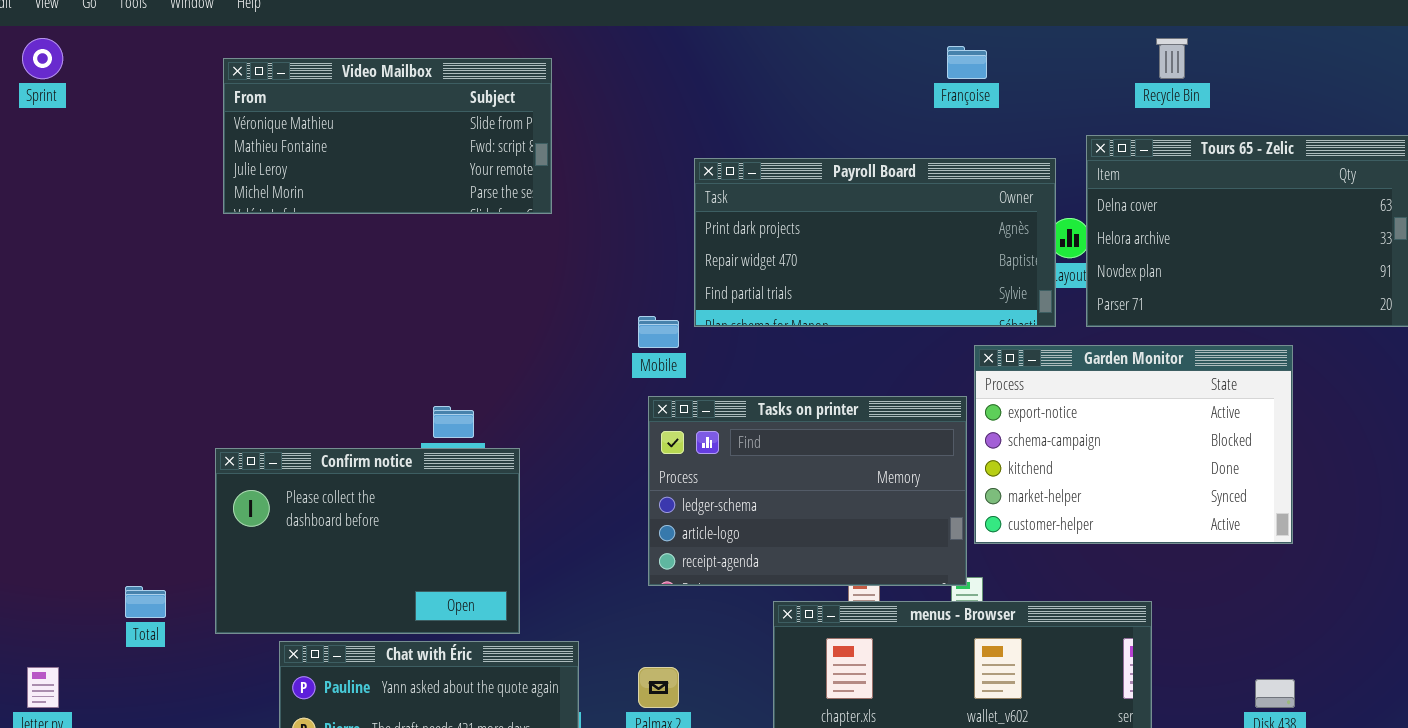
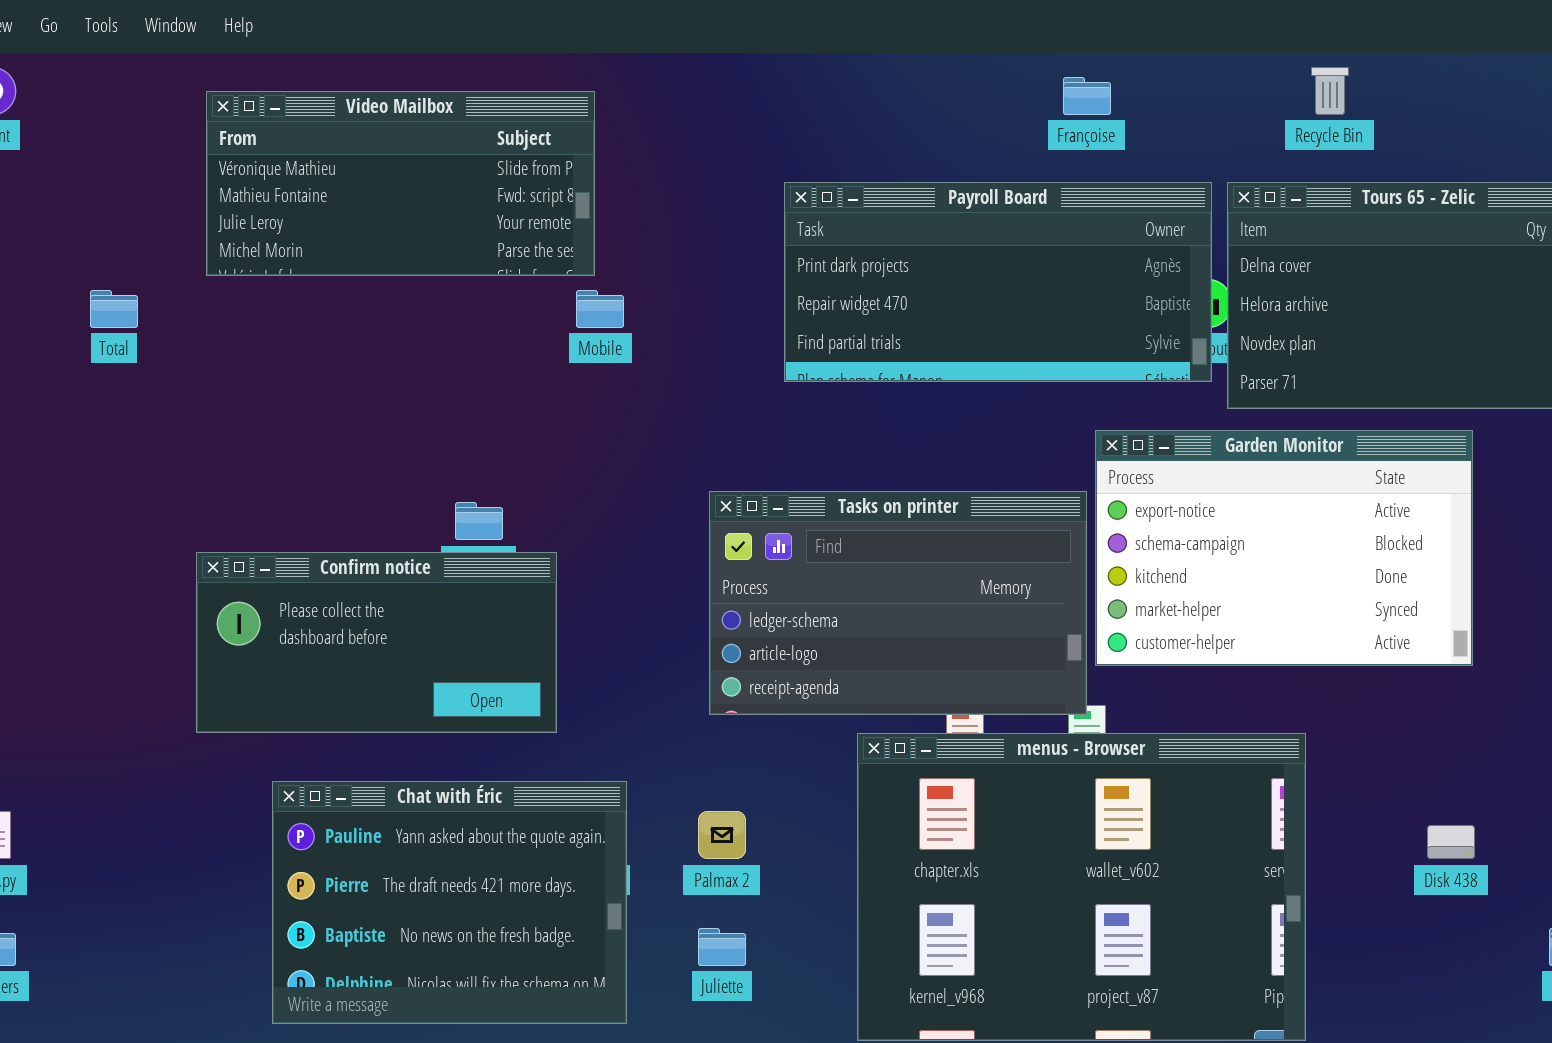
Payroll Board: [694,158,1056,327] -> [784,182,1212,382], moved
Mobile: [638,316,679,348] -> [576,290,624,328], moved
Confirm notice: [215,448,520,634] -> [196,552,557,733], resized
Total: [125,586,166,618] -> [90,290,138,328], moved

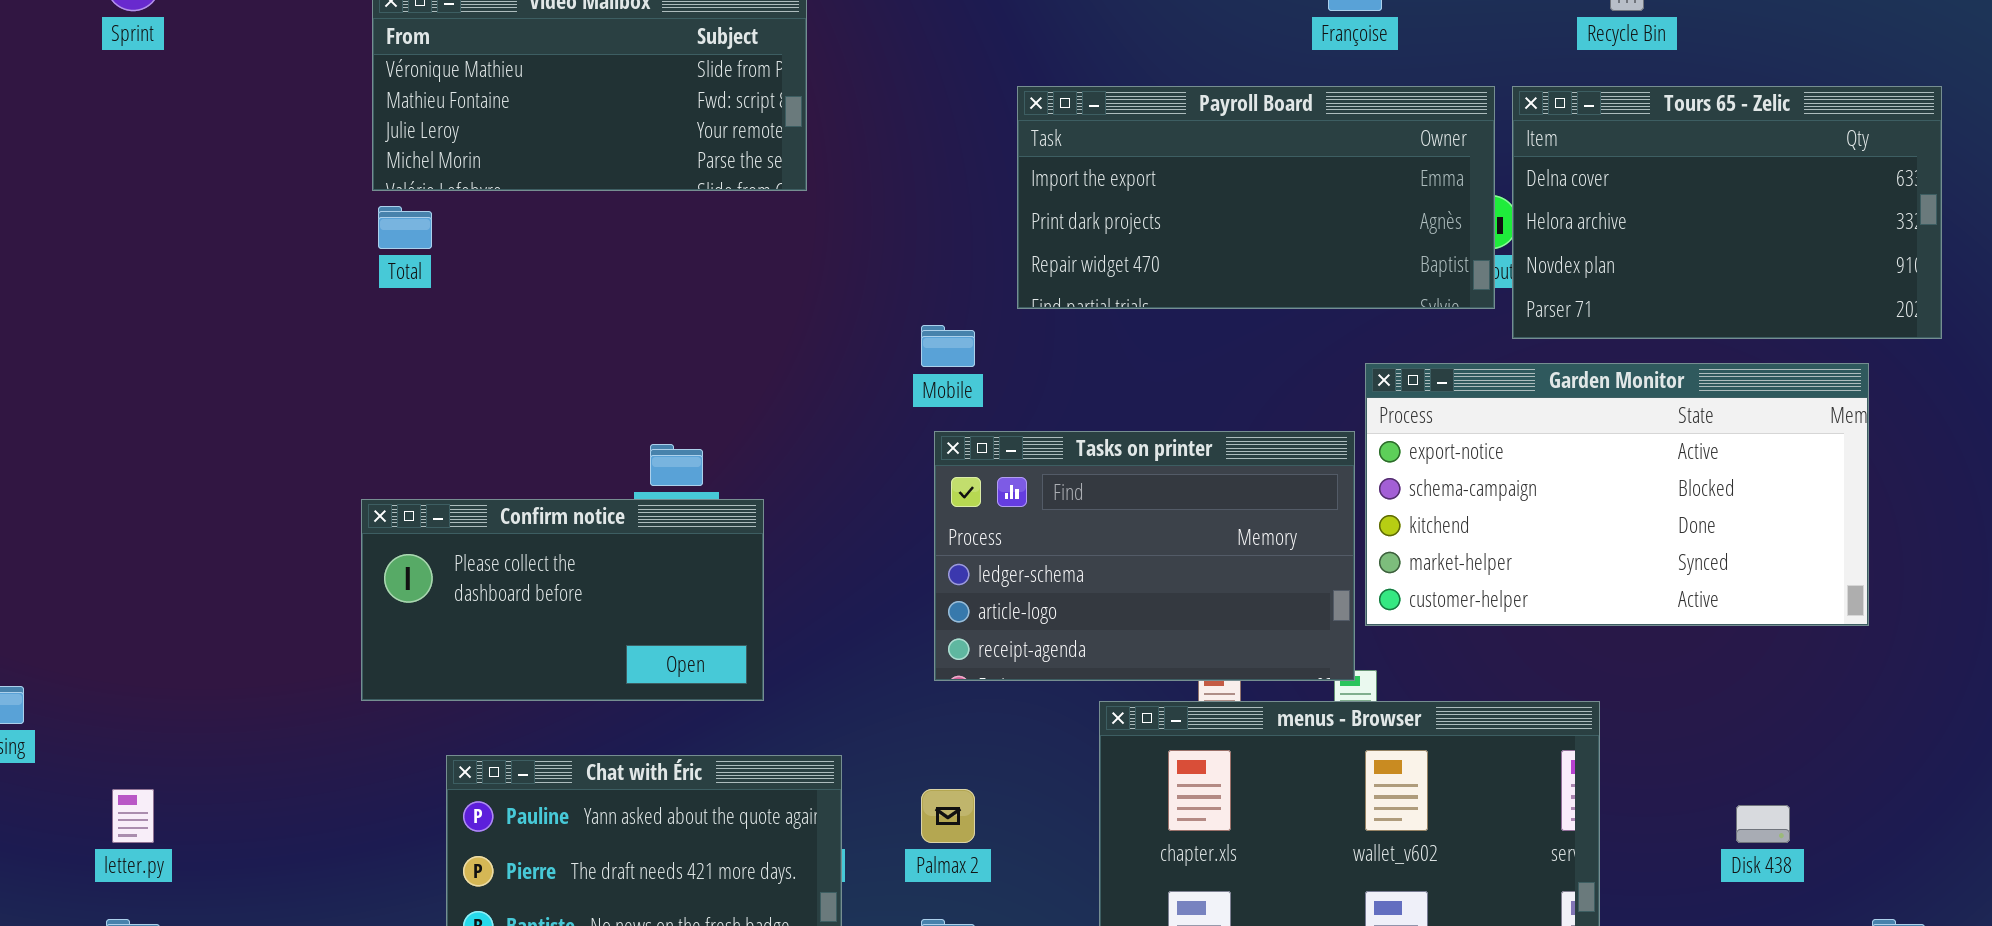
Payroll Board: [784,182,1212,382] -> [1017,86,1495,309], scrolled up 1 row
Total: [90,290,138,328] -> [378,206,432,249], moved
Mobile: [576,290,624,328] -> [921,325,975,367], moved
Garden Monitor: [1095,430,1473,666] -> [1365,363,1869,626], resized

